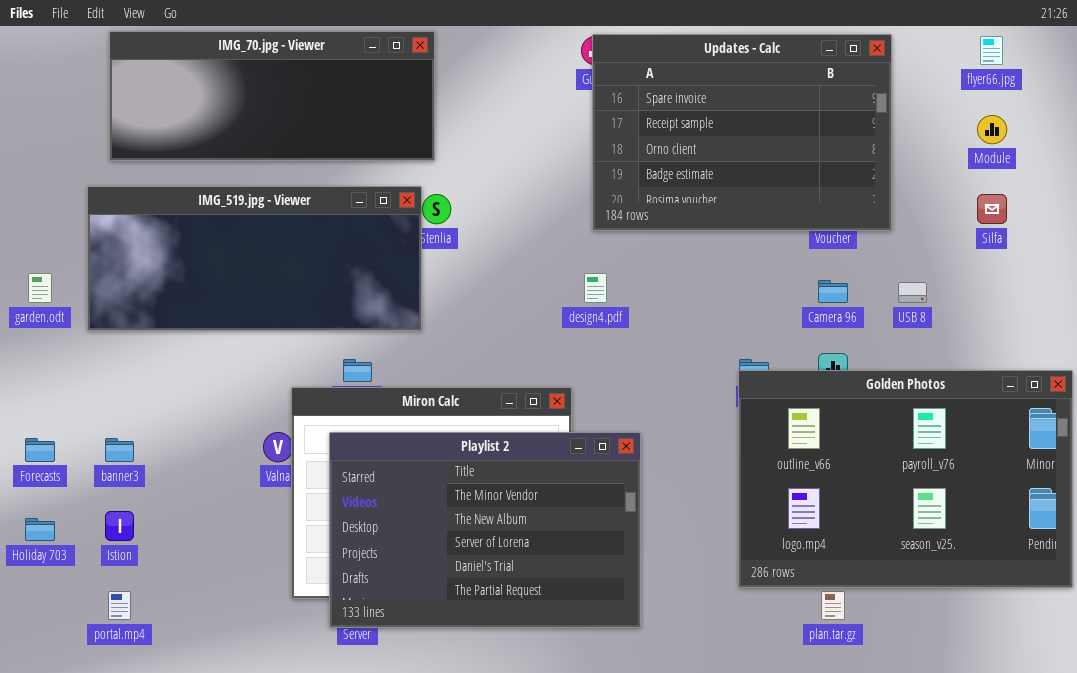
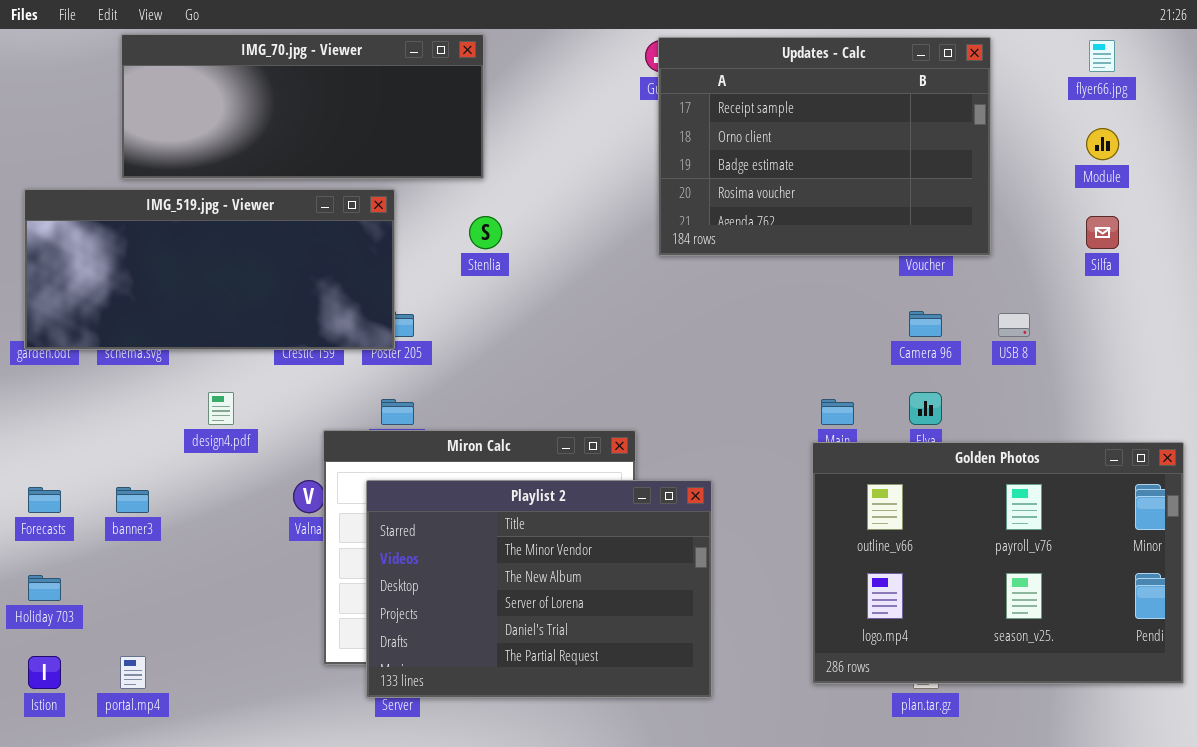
Updates - Calc: [592,34,892,231] -> [658,37,991,256], scrolled down 1 row
IMG_519.jpg - Viewer: [87,186,422,331] -> [24,189,395,350], moved
design4.pdf: [584,273,607,303] -> [208,392,234,425], moved
Golden Photos: [738,370,1073,588] -> [812,442,1184,684], moved
Istion: [105,511,134,541] -> [28,656,61,689], moved

